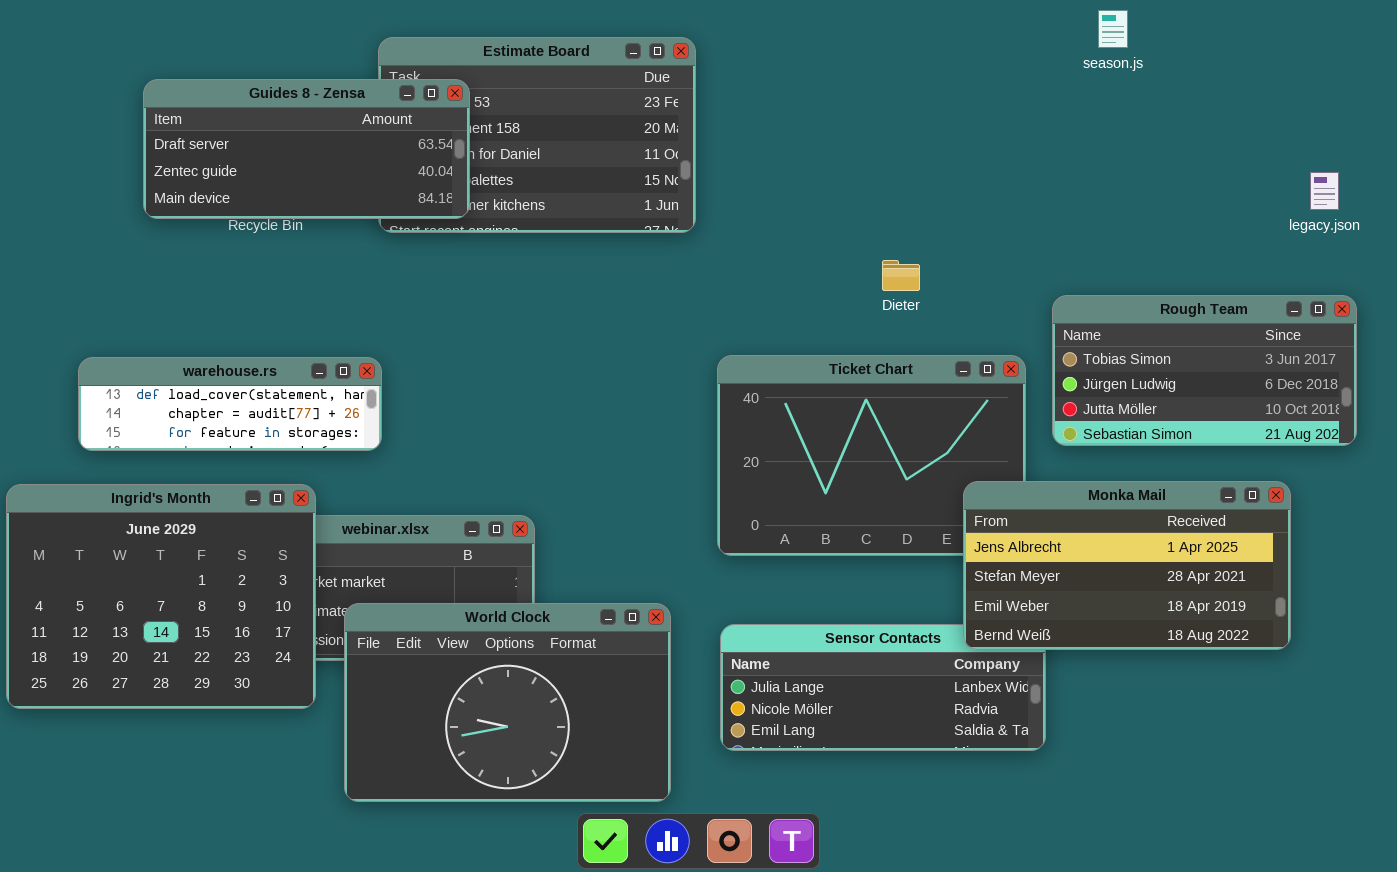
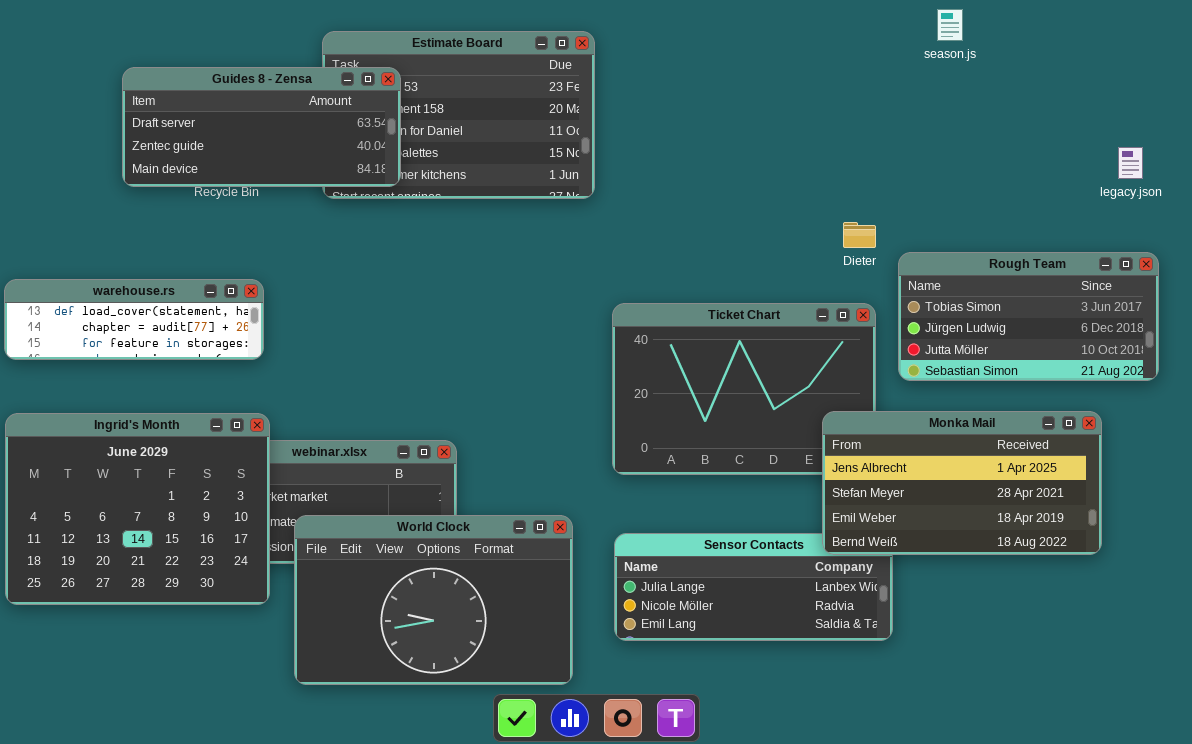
Dieter: [882,260,920,291] -> [843,222,876,248], moved
warehouse.rs: [78,357,382,451] -> [4,279,264,360], moved

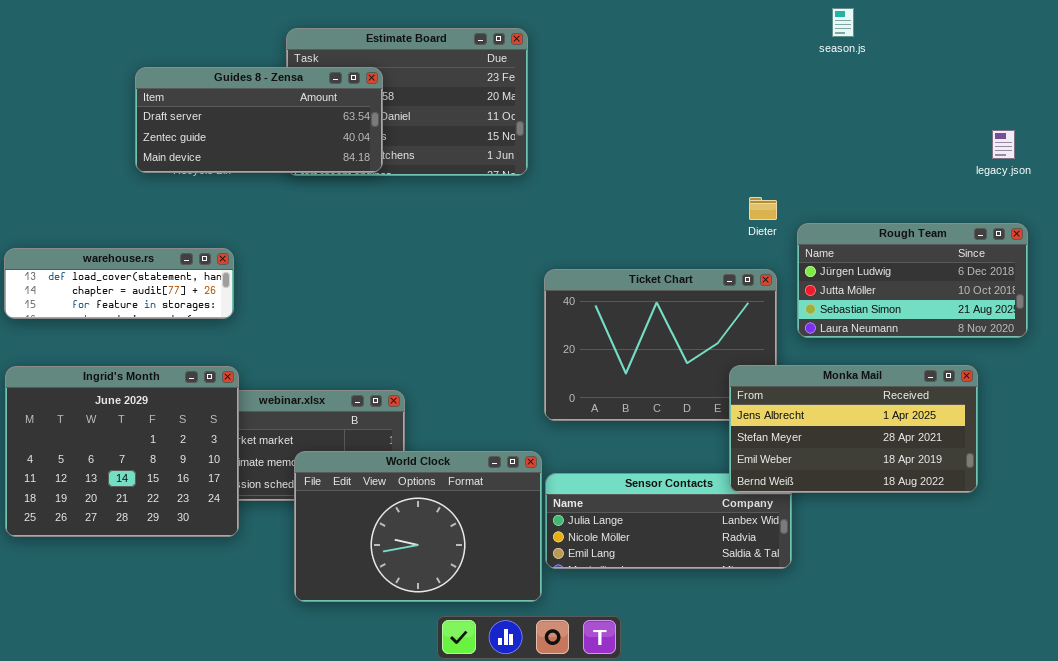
Guides 8 - Zensa: [122,67,401,187] -> [135,67,383,173], moved
Rough Team: [898,252,1159,381] -> [797,223,1028,338], scrolled down 1 row
World Clock: [294,515,573,685] -> [294,451,542,602], moved

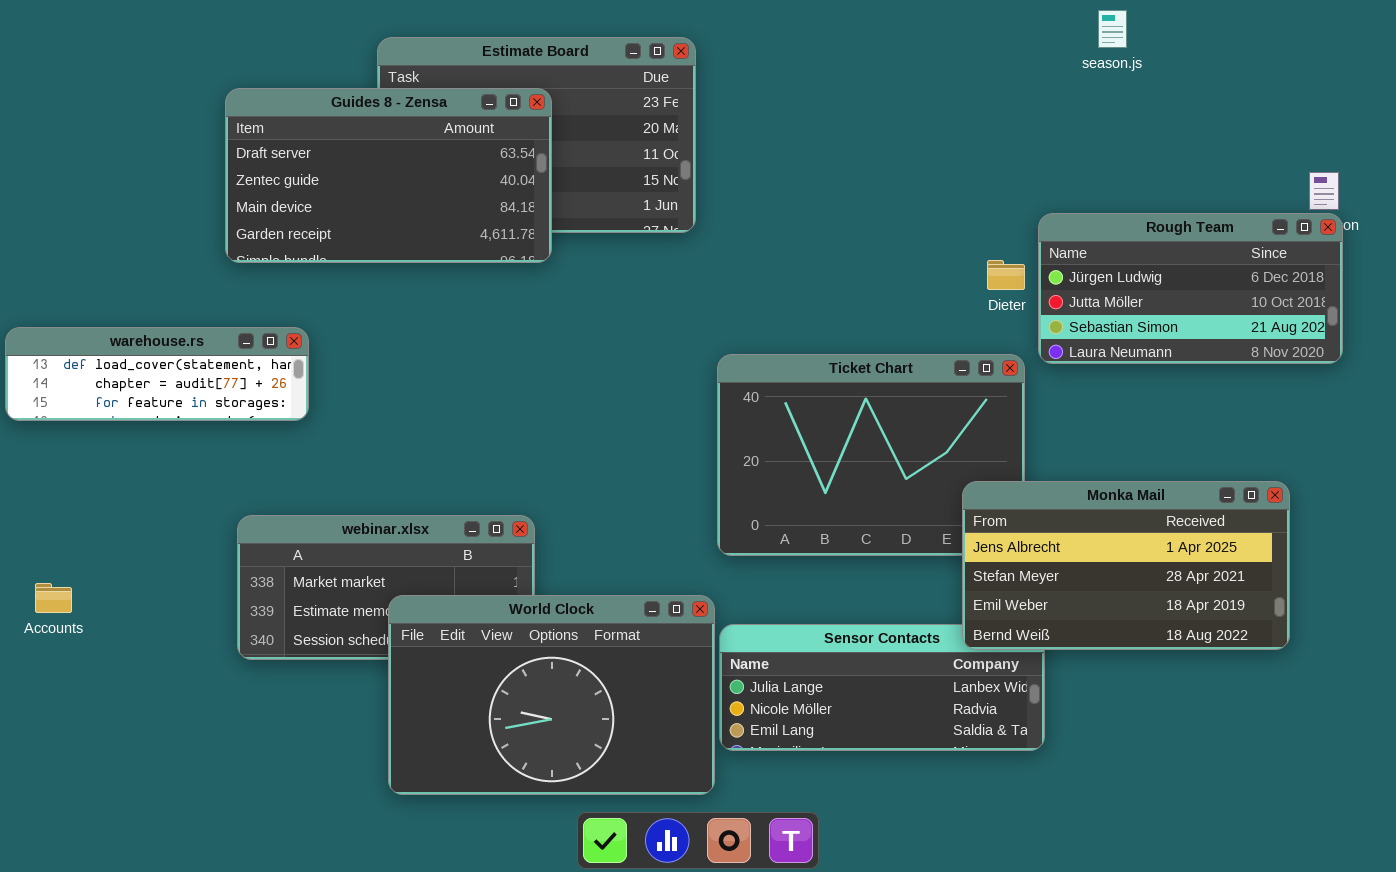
Guides 8 - Zensa: [135,67,383,173] -> [225,88,552,263], moved, resized
Rough Team: [797,223,1028,338] -> [1038,213,1343,364], moved
Ingrid's Month: [5,366,239,537] -> none, closed

